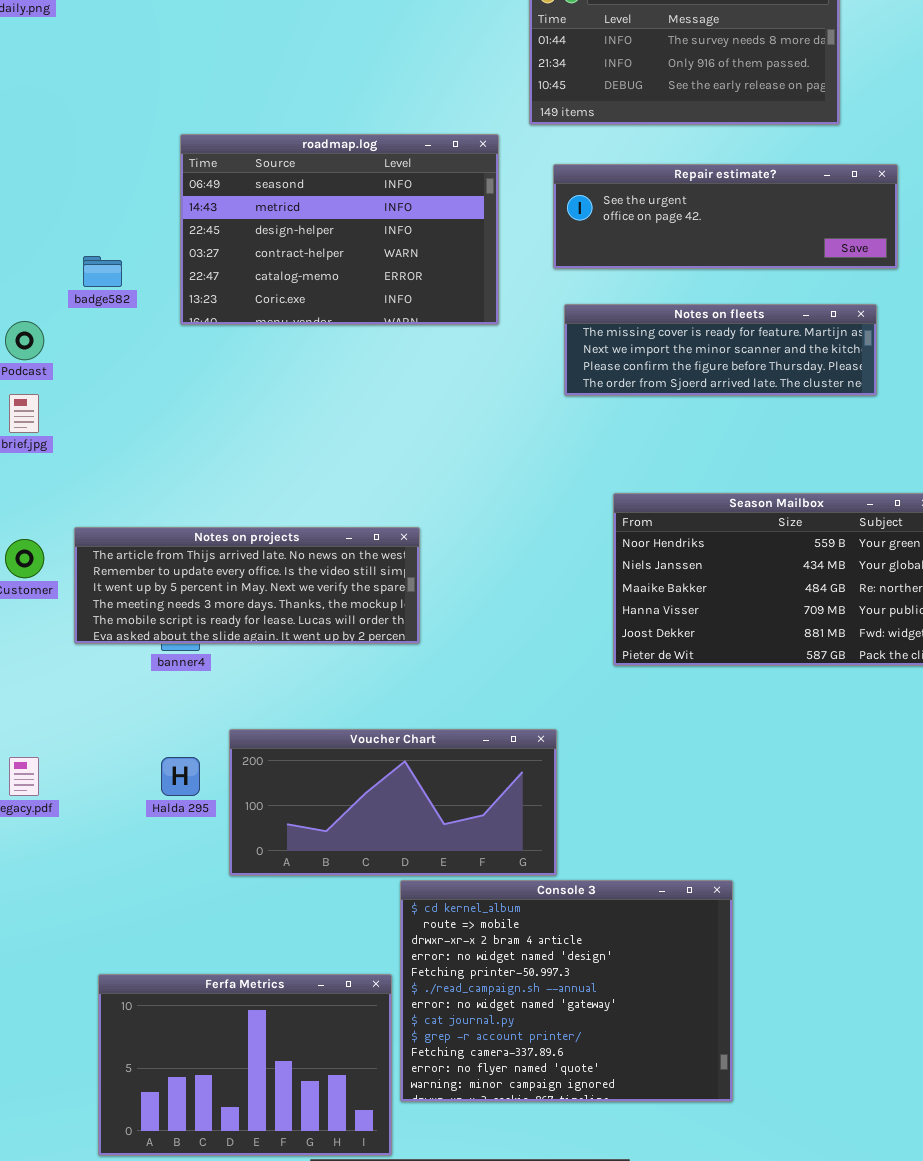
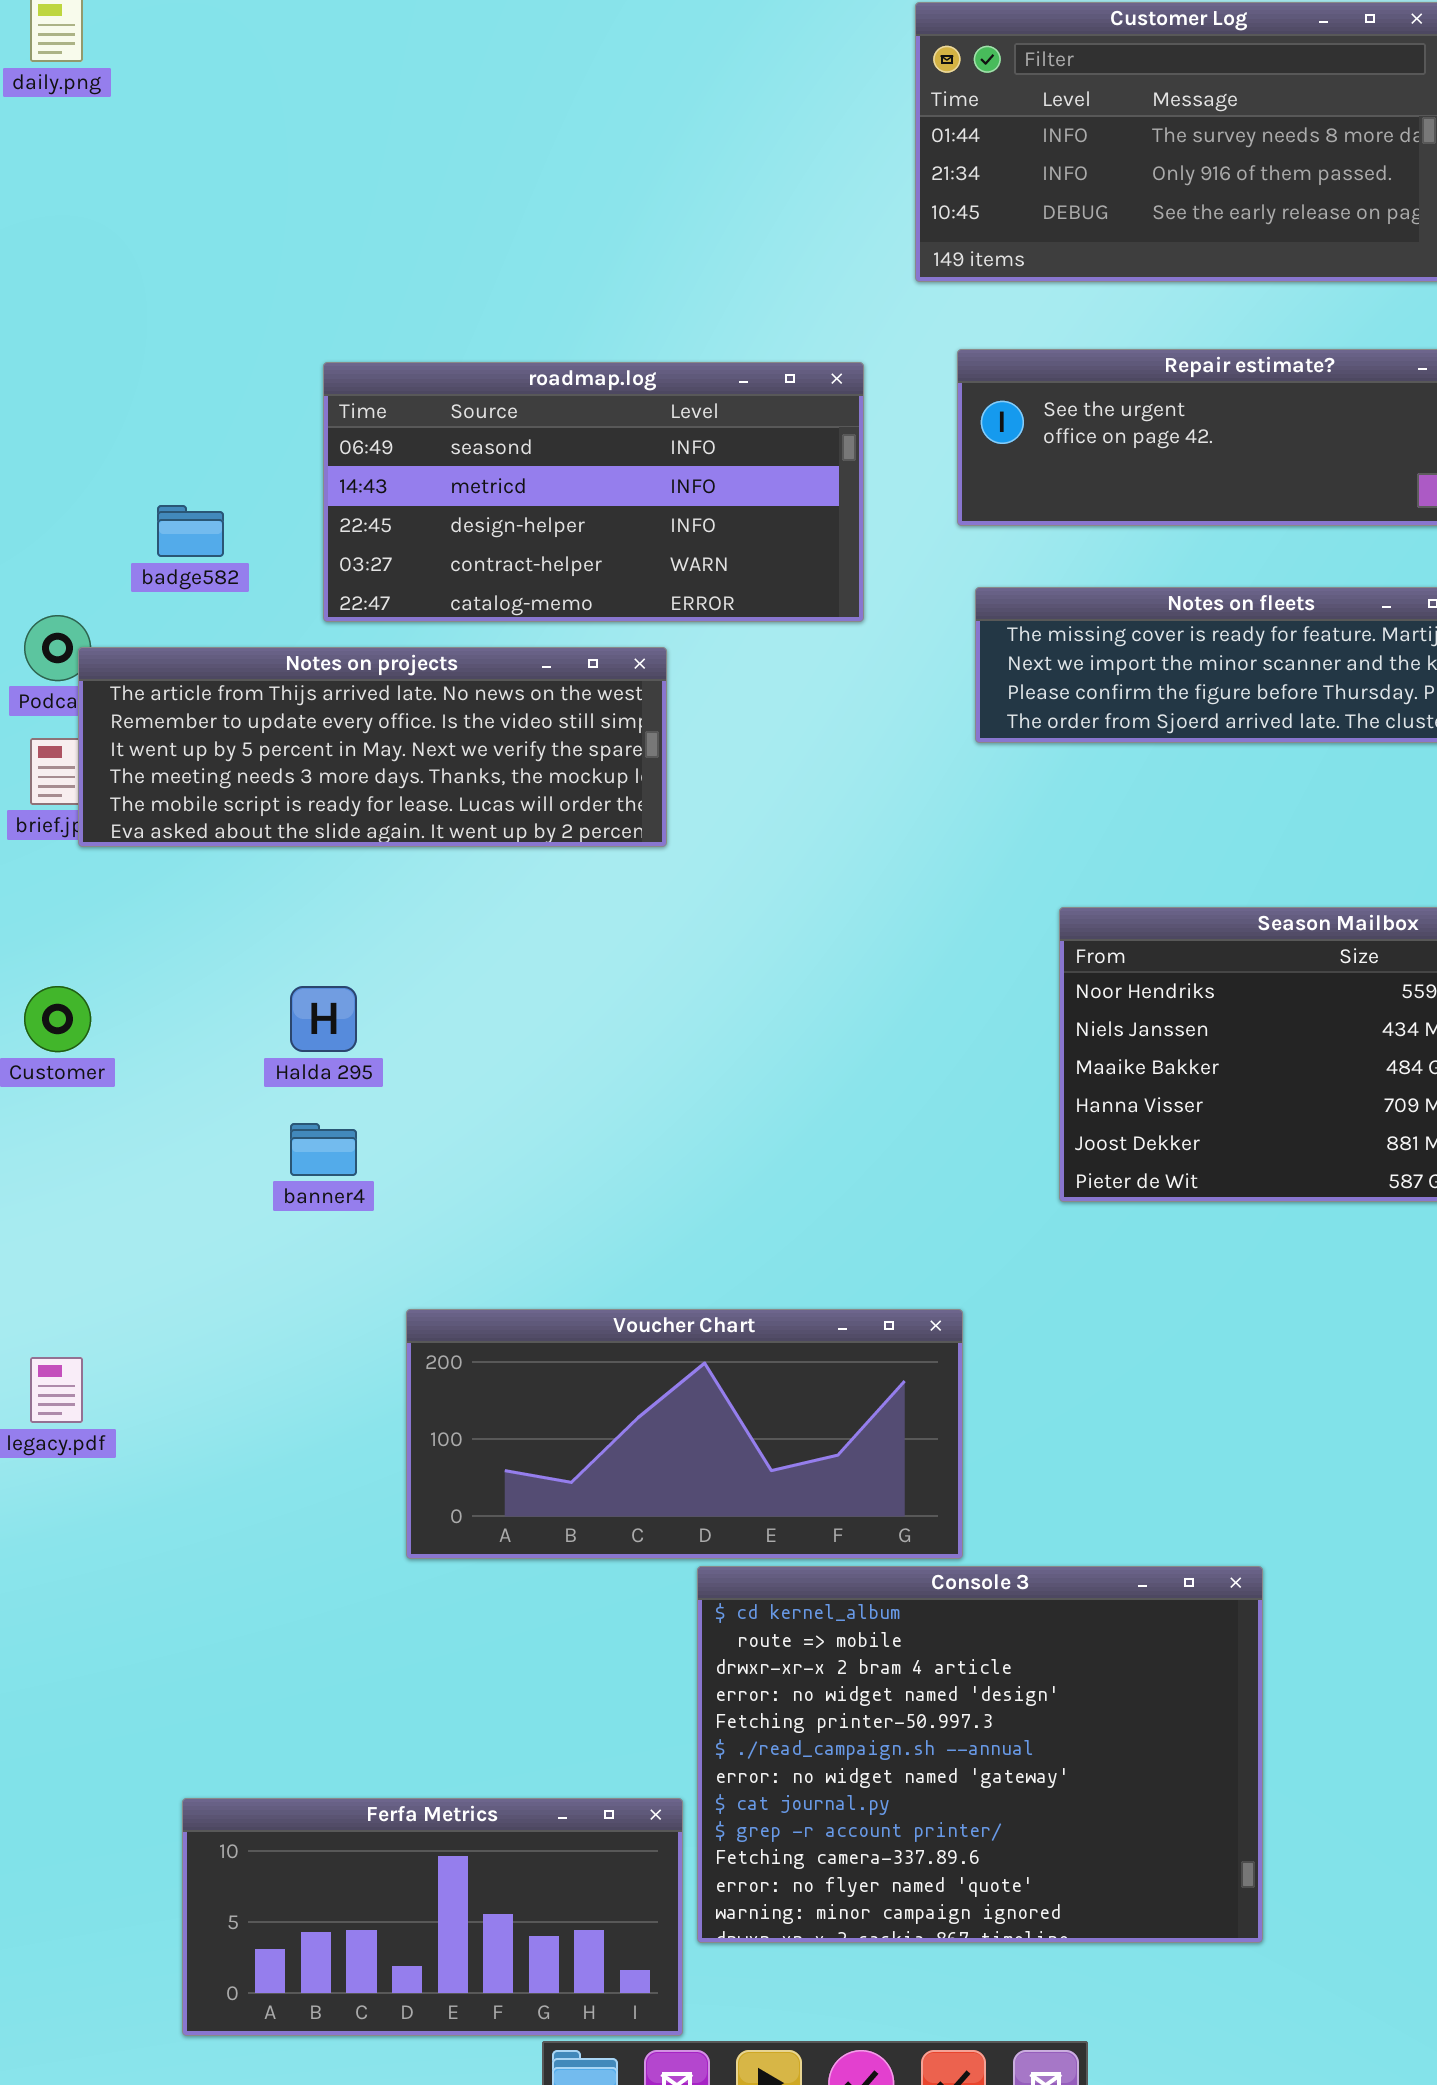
roadmap.log: [180,134,499,325] -> [323,362,864,622], resized
Notes on projects: [74,527,420,644] -> [78,647,667,847], moved
Halda 295: [161,757,200,796] -> [290,986,357,1052], moved
Ferfa Metrics: [98,974,392,1156] -> [182,1798,683,2036], resized

